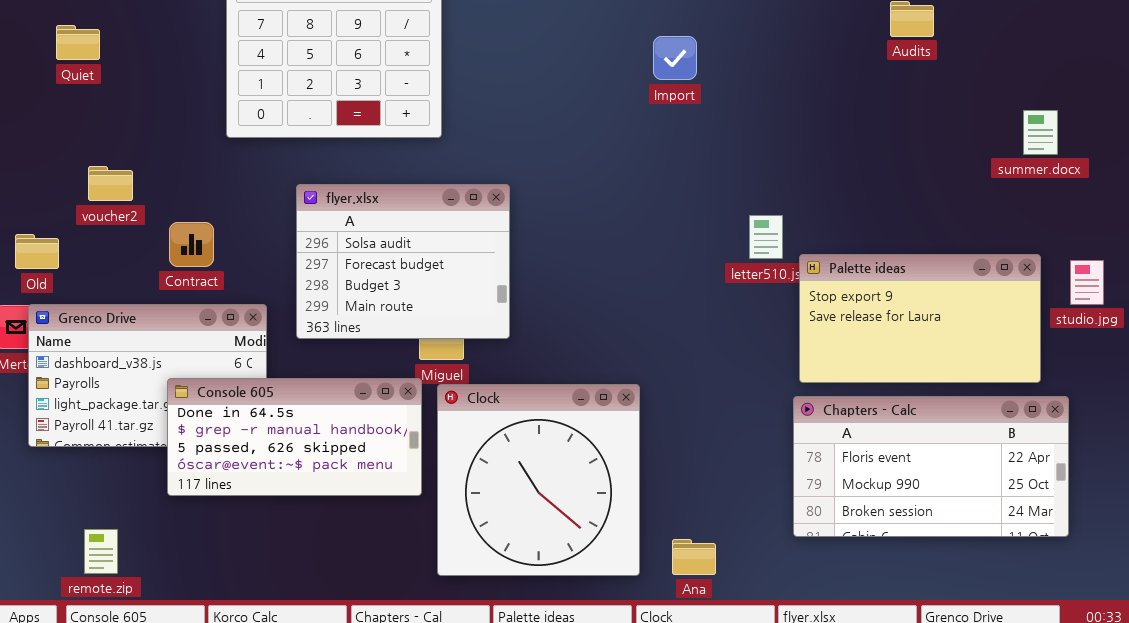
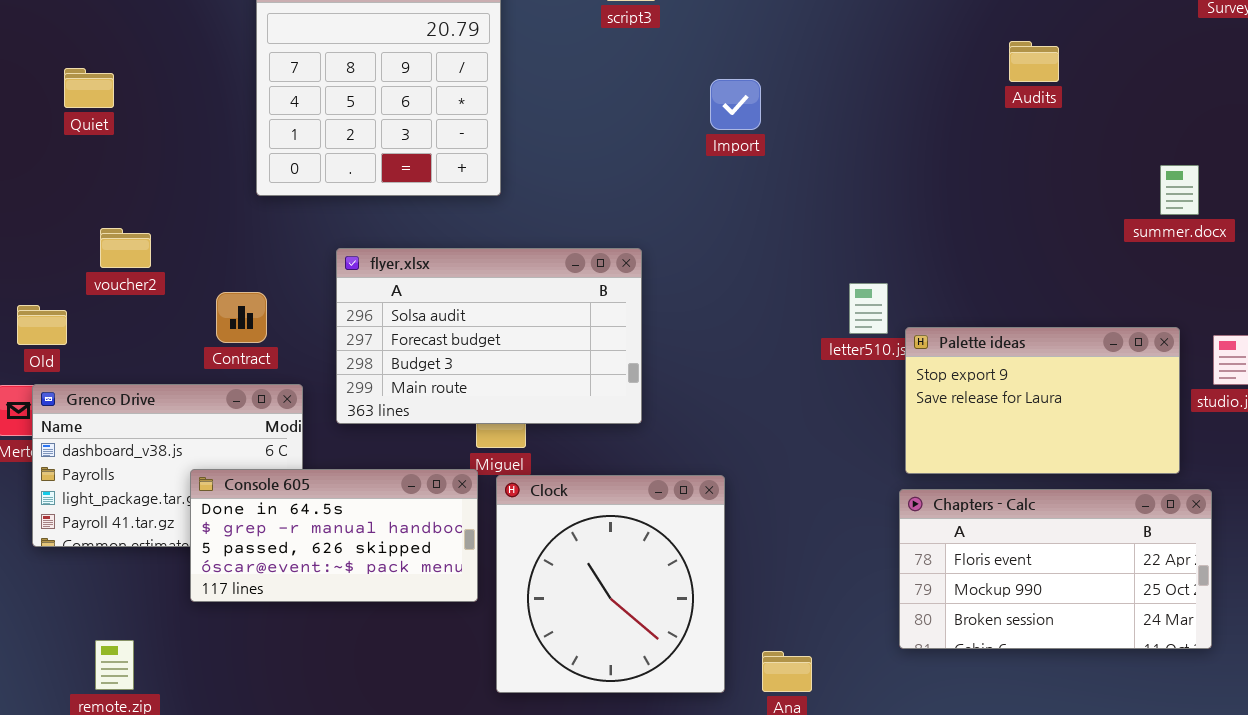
Import: [653,36,697,80] -> [710,79,761,130], moved
flyer.xlsx: [296,184,510,339] -> [336,248,642,424], resized
Contract: [169,222,214,267] -> [216,292,267,343], moved

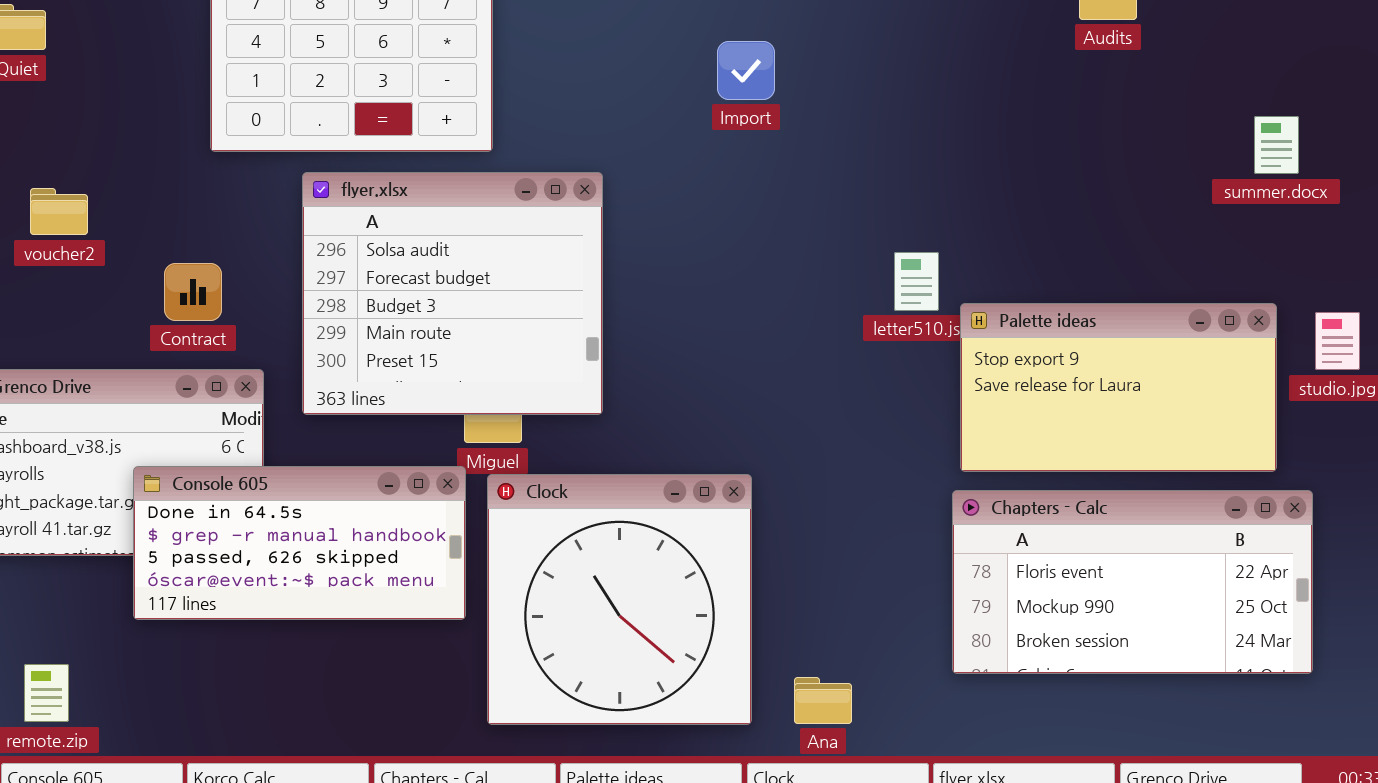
Import: [710,79,761,130] -> [717,41,775,100], moved
flyer.xlsx: [336,248,642,424] -> [302,172,603,415], resized

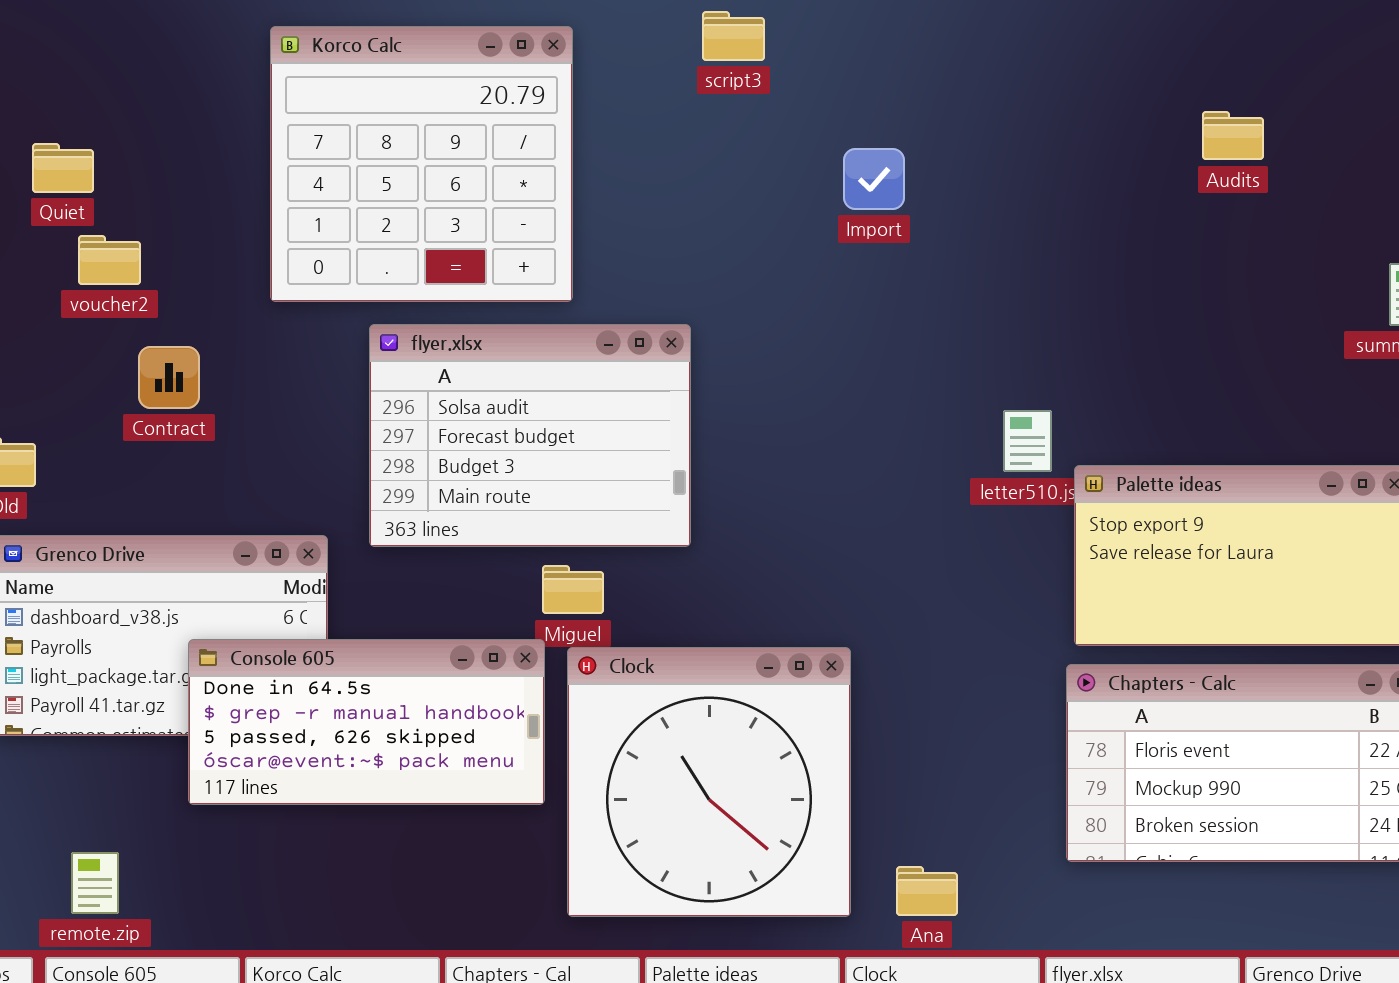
Import: [717,41,775,100] -> [843,148,905,210], moved
flyer.xlsx: [302,172,603,415] -> [369,324,691,547], resized
voucher2: [30,188,88,235] -> [78,235,141,285], moved
Contract: [164,263,222,321] -> [138,346,200,409], moved

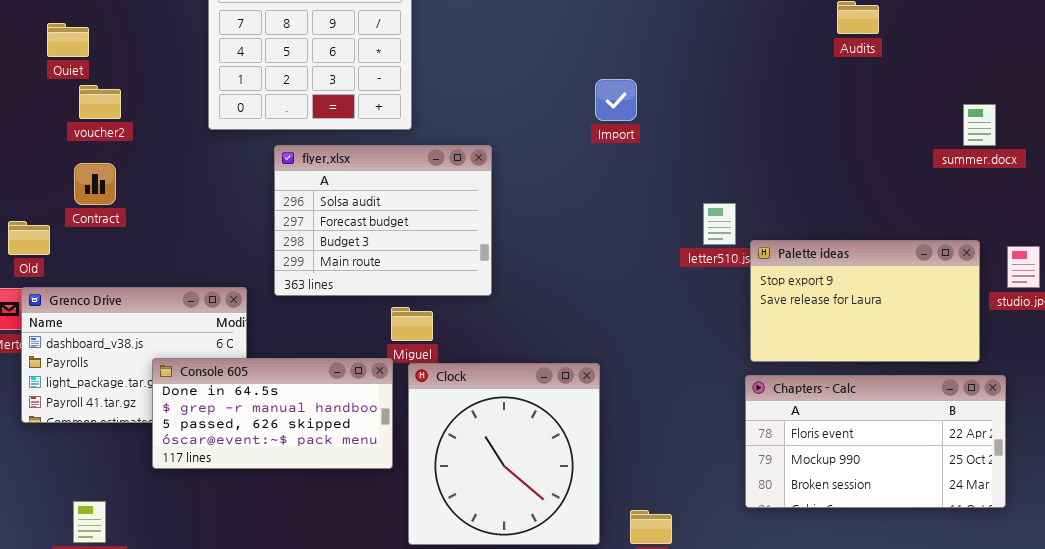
Import: [843,148,905,210] -> [595,79,637,121], moved
Contract: [138,346,200,409] -> [74,163,116,205], moved

